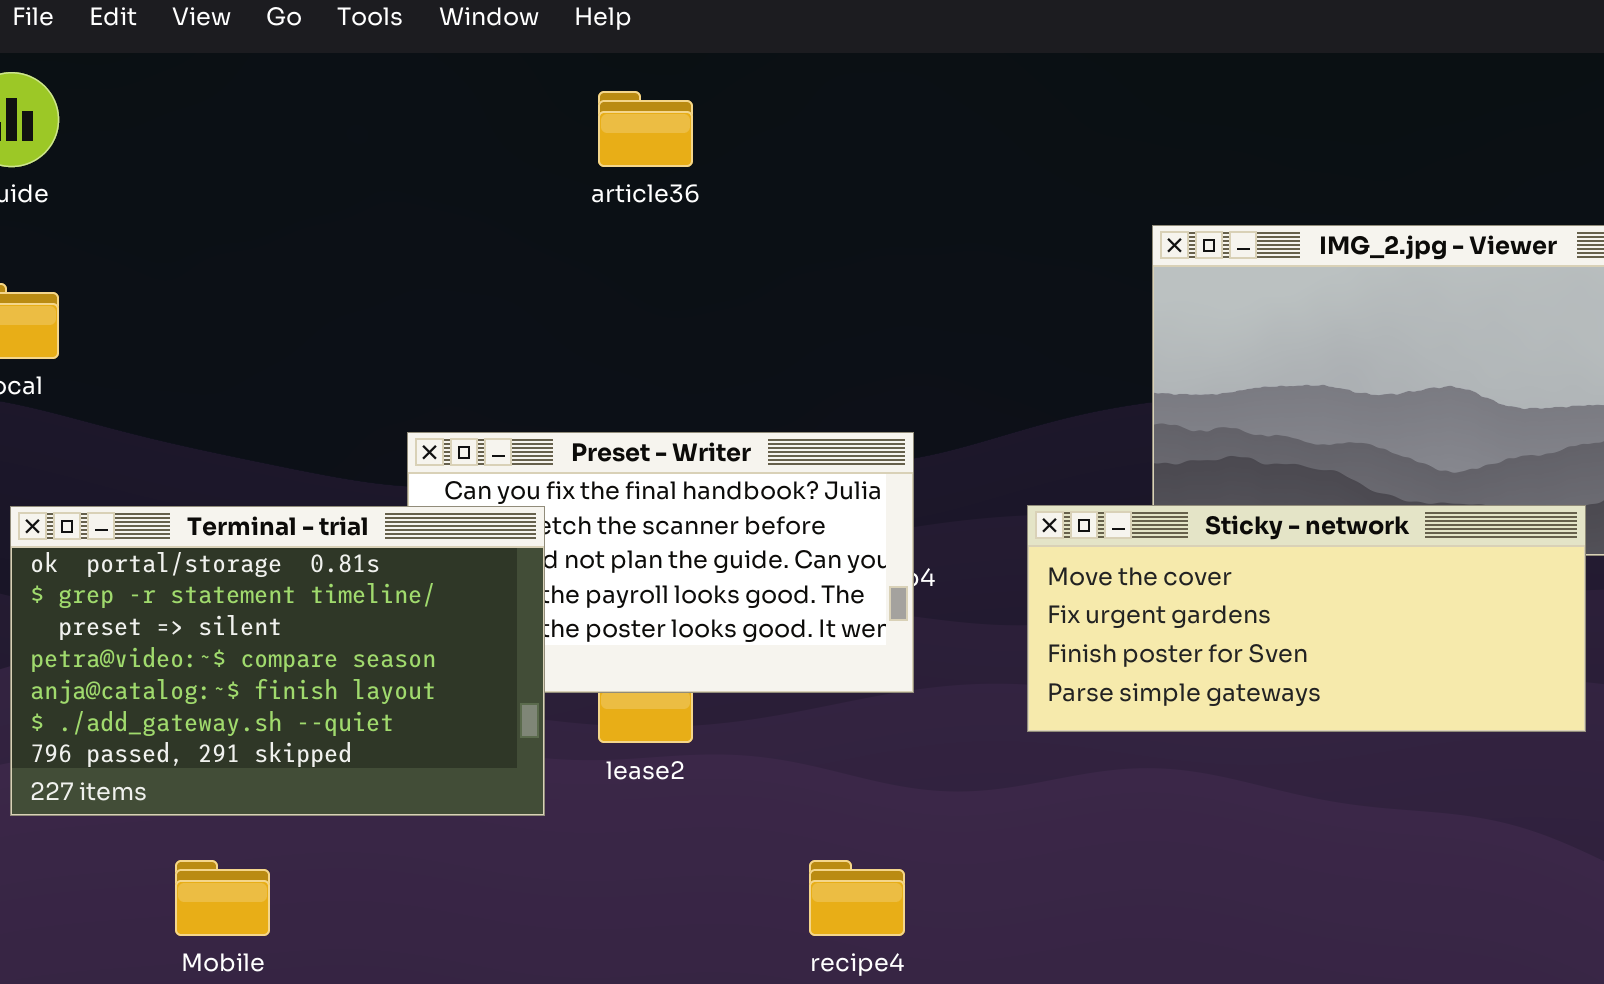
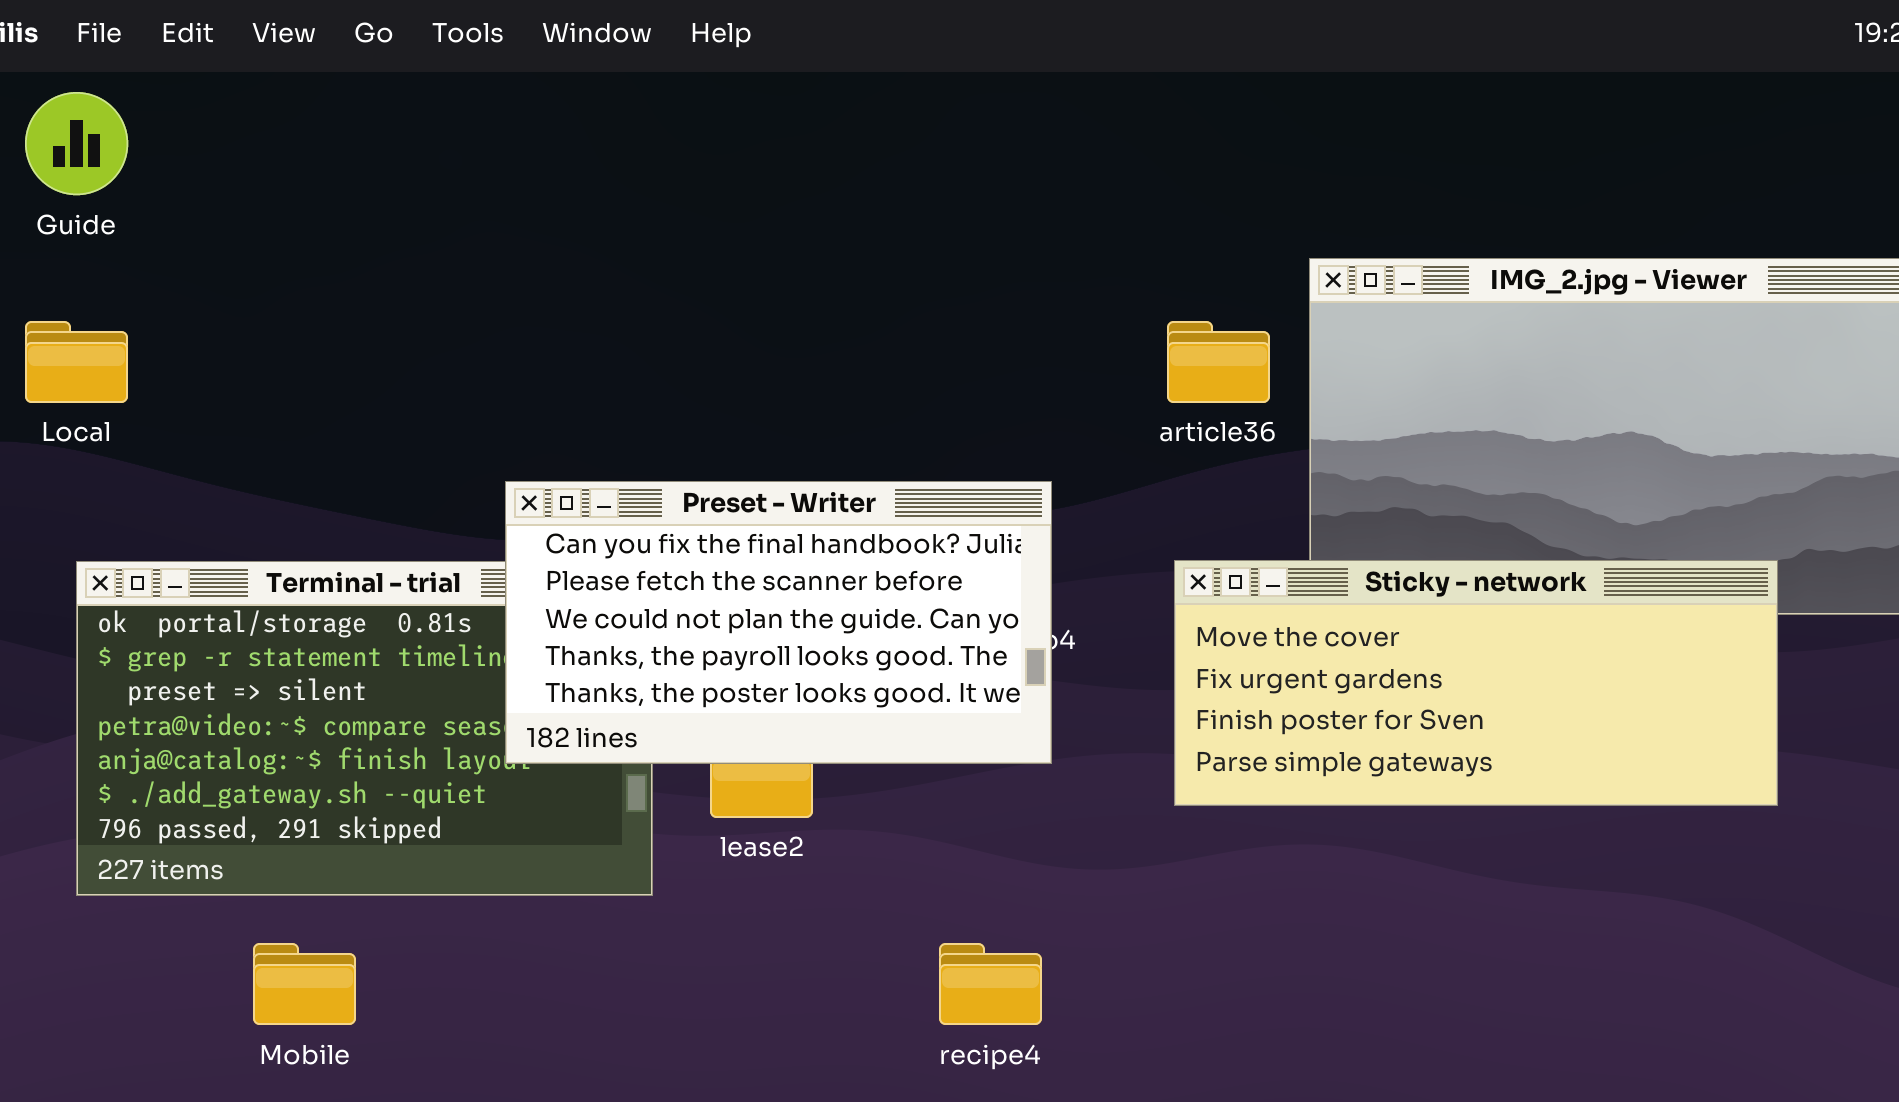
article36: [598,91,693,167] -> [1167,321,1270,403], moved
Preset - Writer: [407,432,914,693] -> [505,481,1052,764], raised

